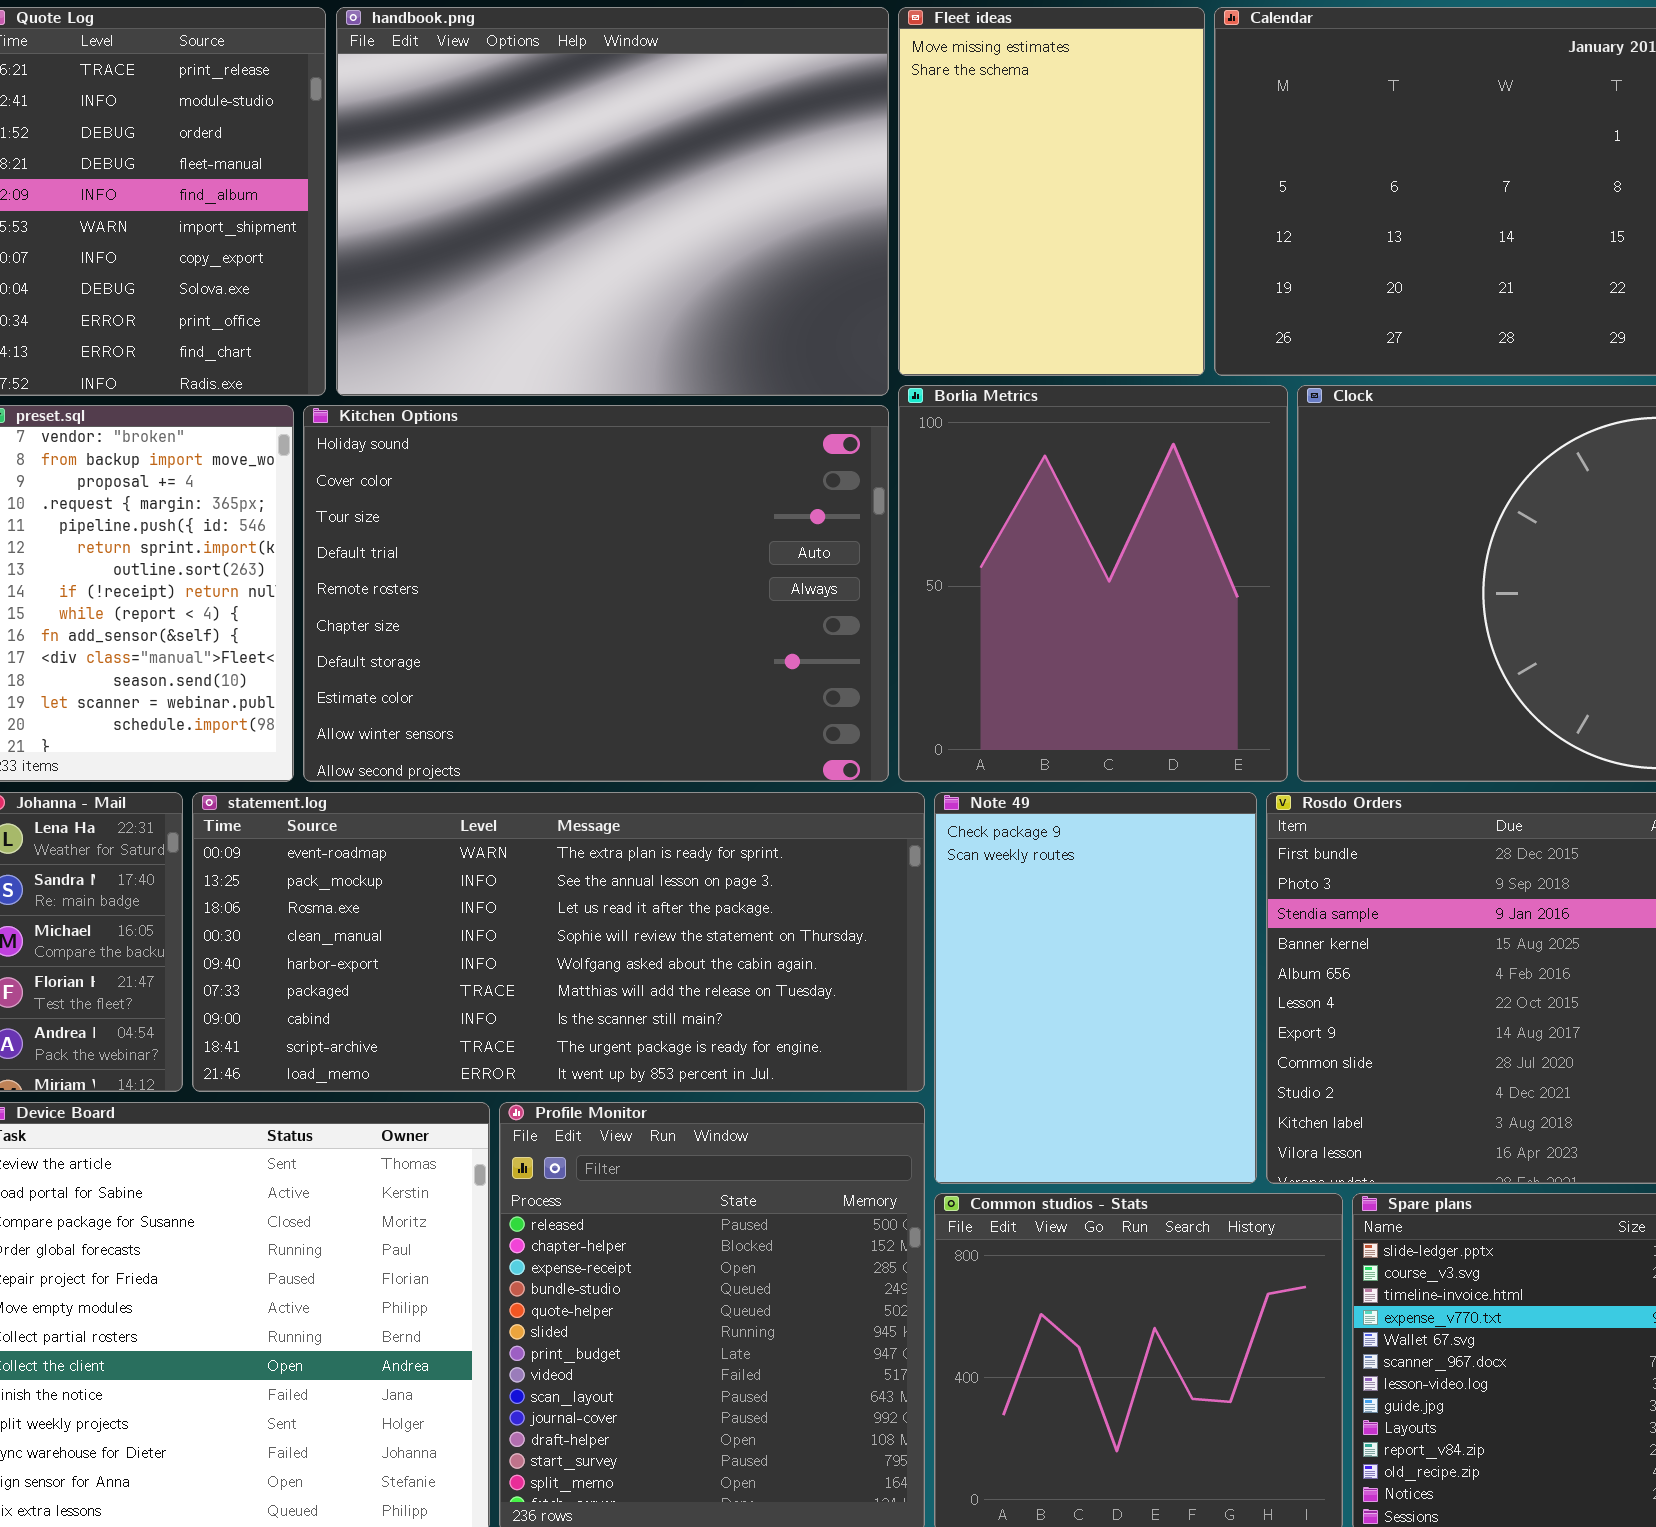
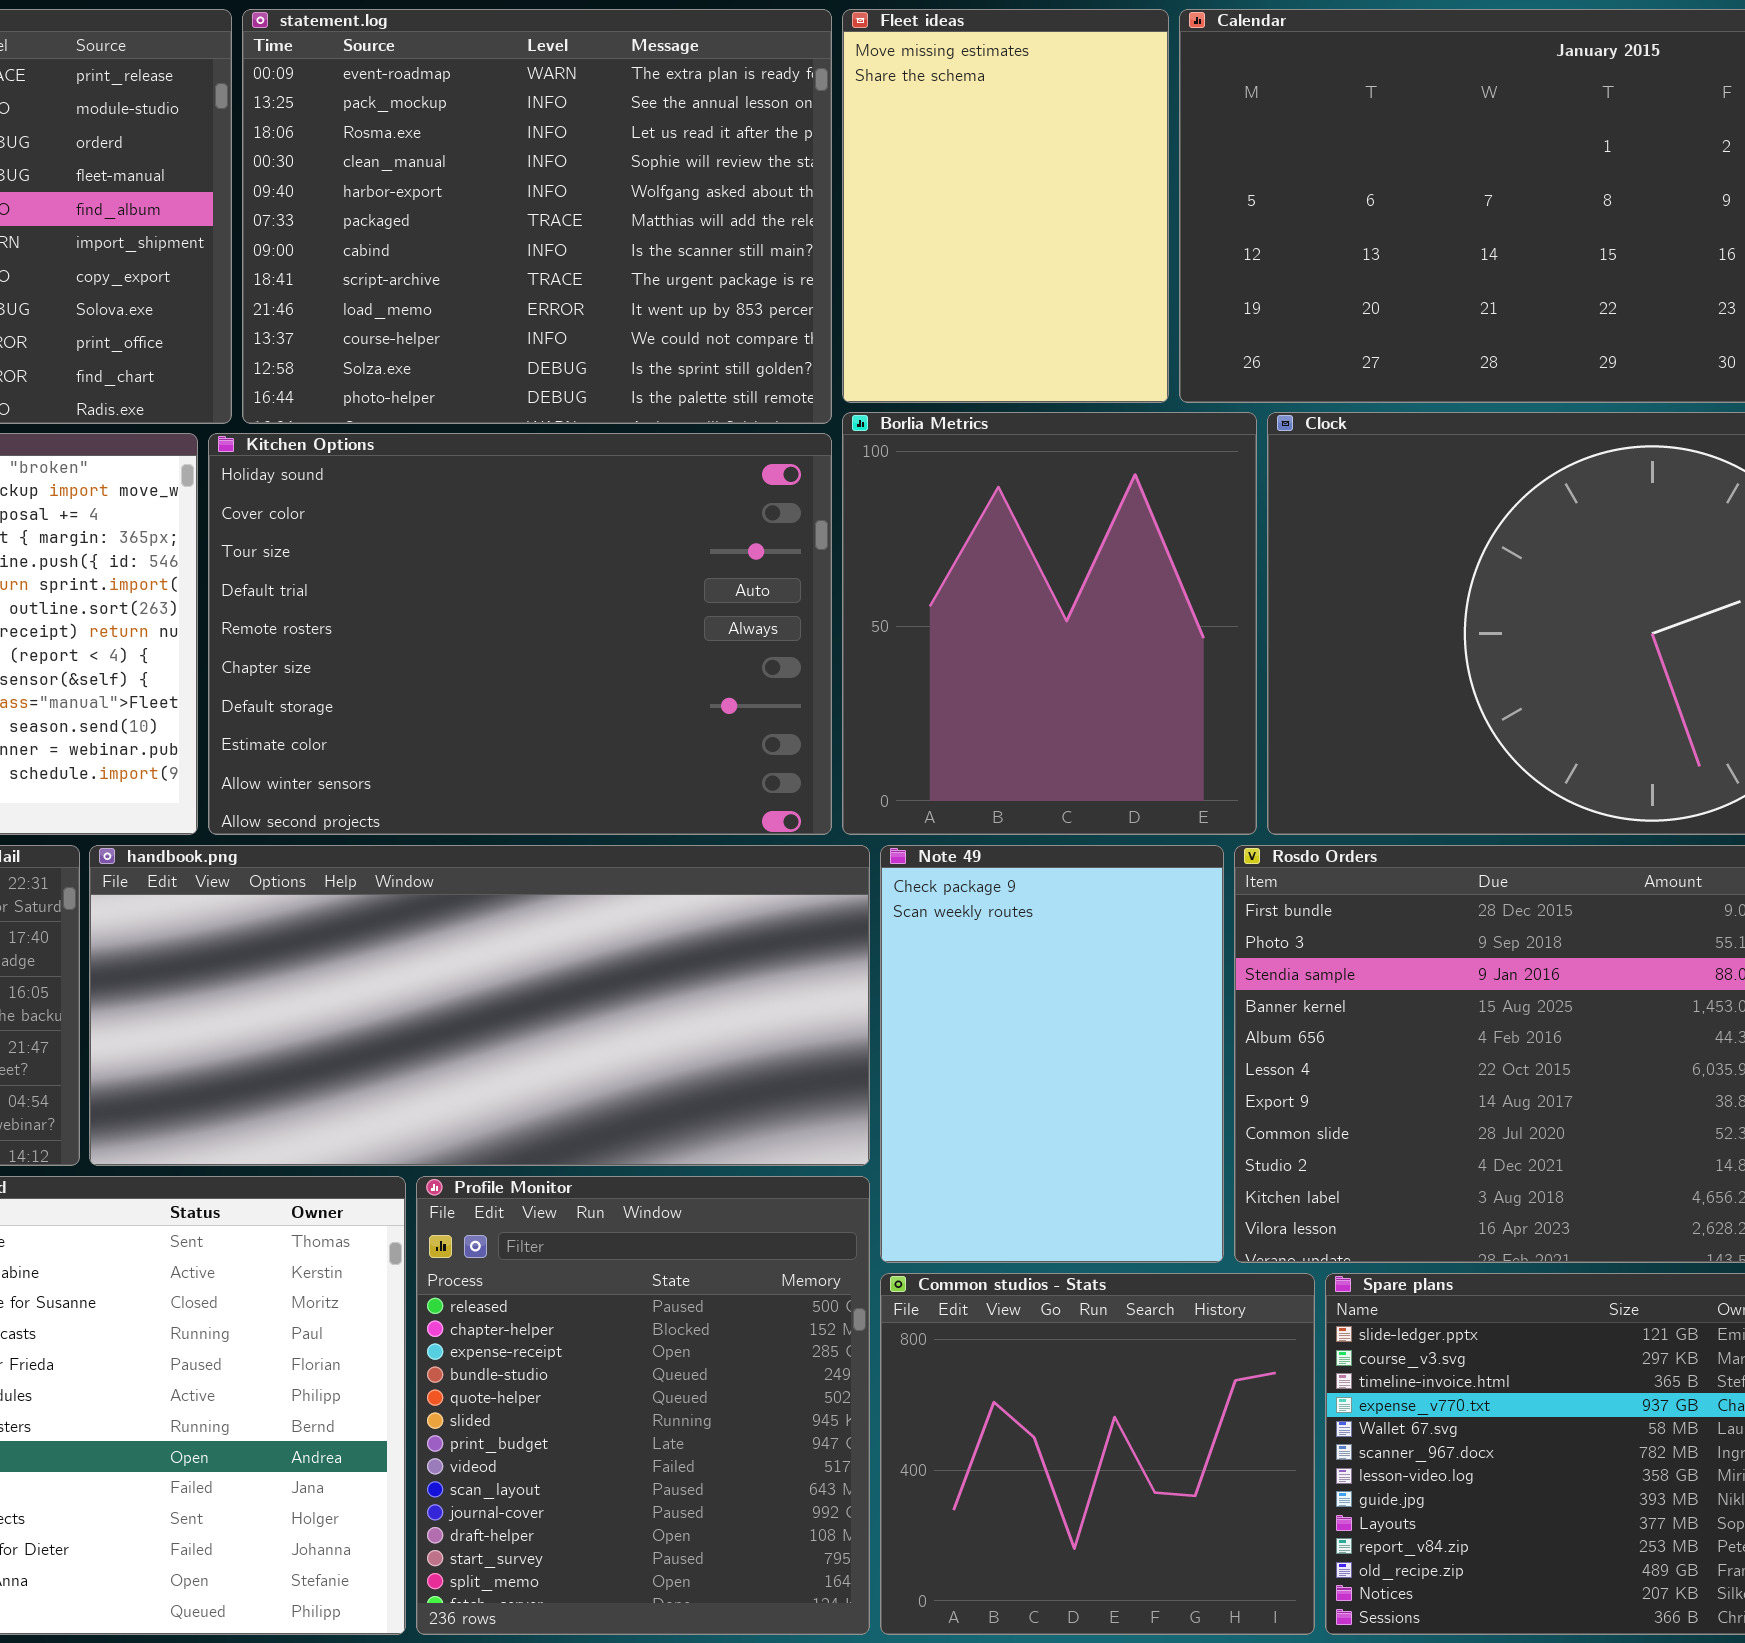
handbook.png: [336,7,889,396] -> [89,845,870,1166], moved, resized
statement.log: [192,792,925,1092] -> [242,9,832,424], moved, resized

